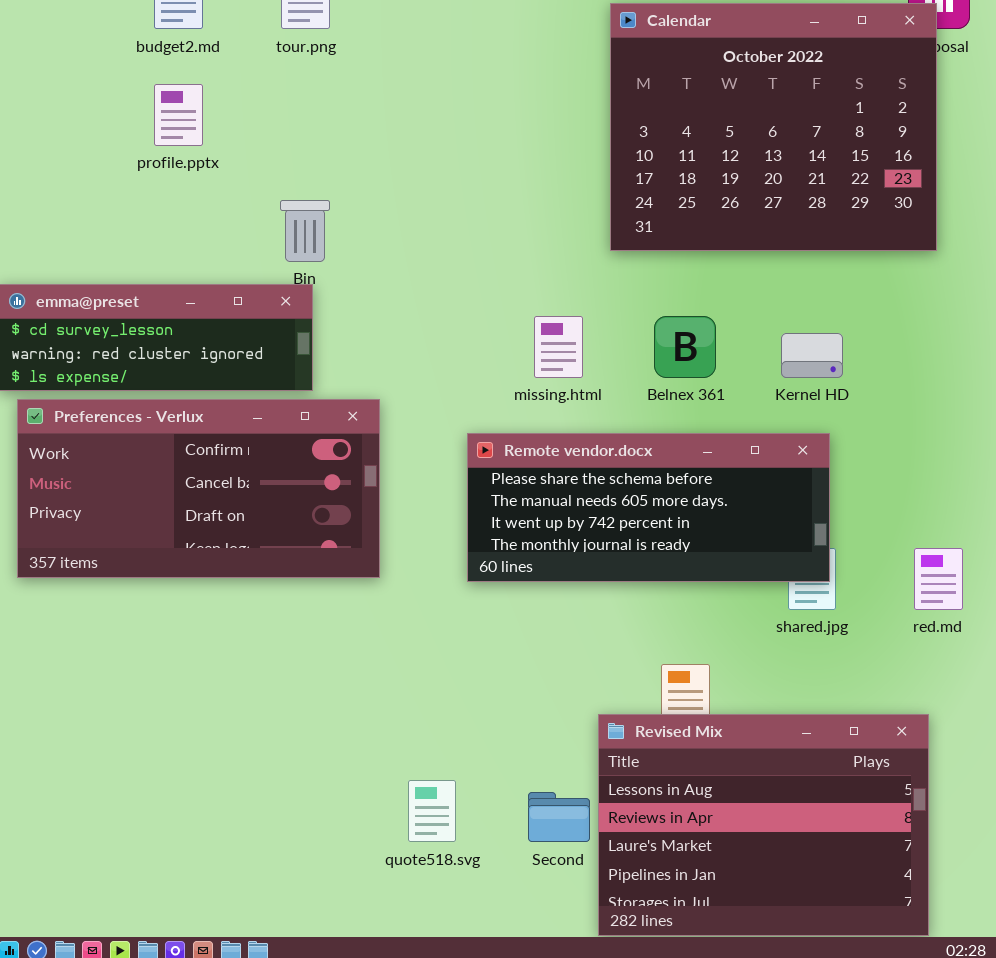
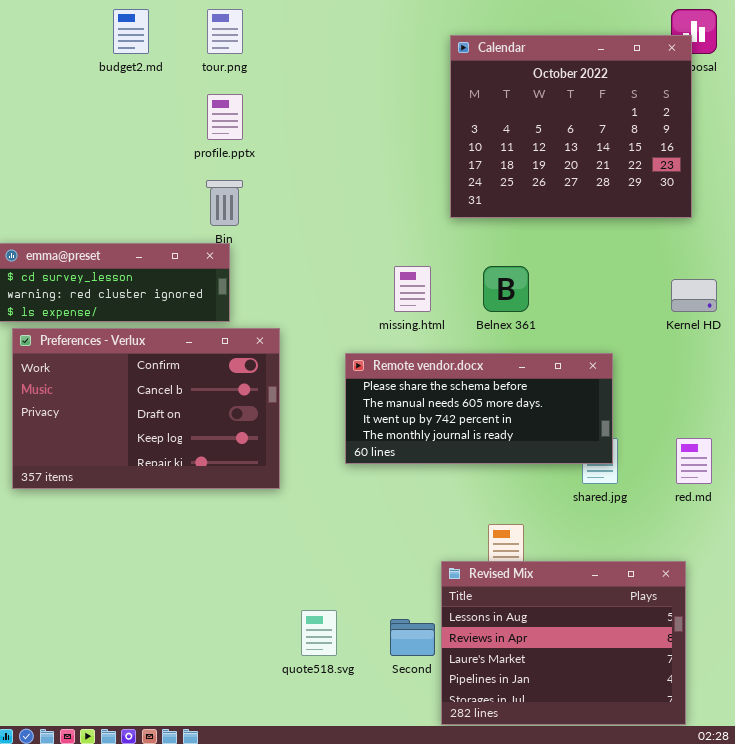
profile.pptx: [154,84,203,146] -> [207,94,243,140], moved
Kernel HD: [781,333,843,378] -> [671,279,717,312], moved
Preferences - Verlux: [17,399,380,578] -> [12,328,280,489], resized

